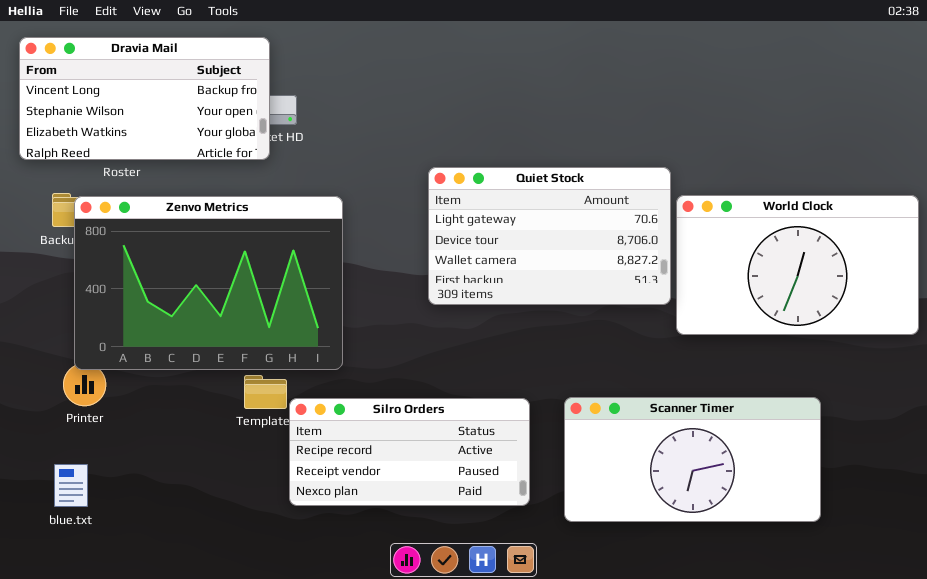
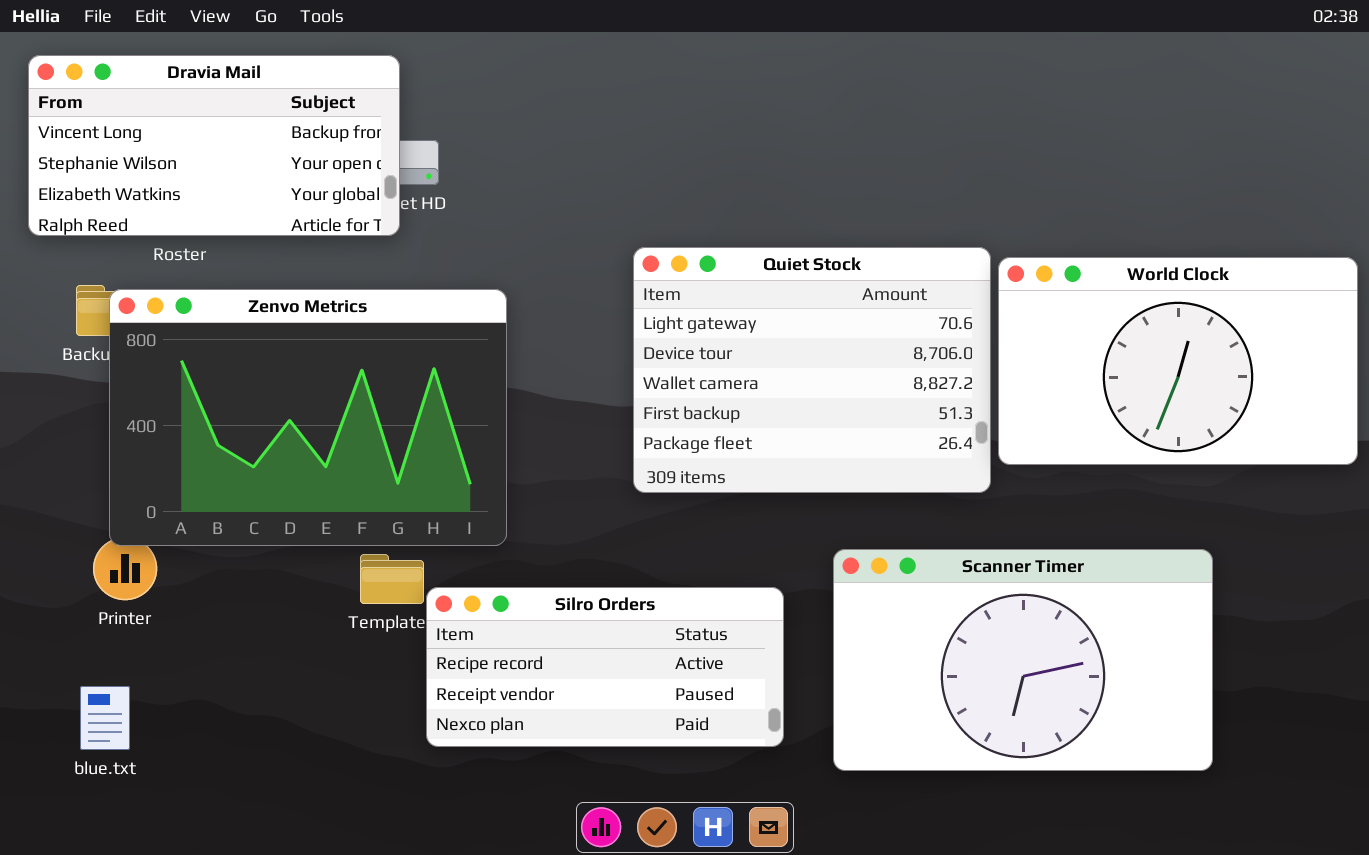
Quiet Stock: [428,167,671,305] -> [633,247,991,493], resized
World Clock: [676,195,919,335] -> [998,257,1358,465], moved
Scanner Timer: [564,397,821,522] -> [833,549,1213,771], resized

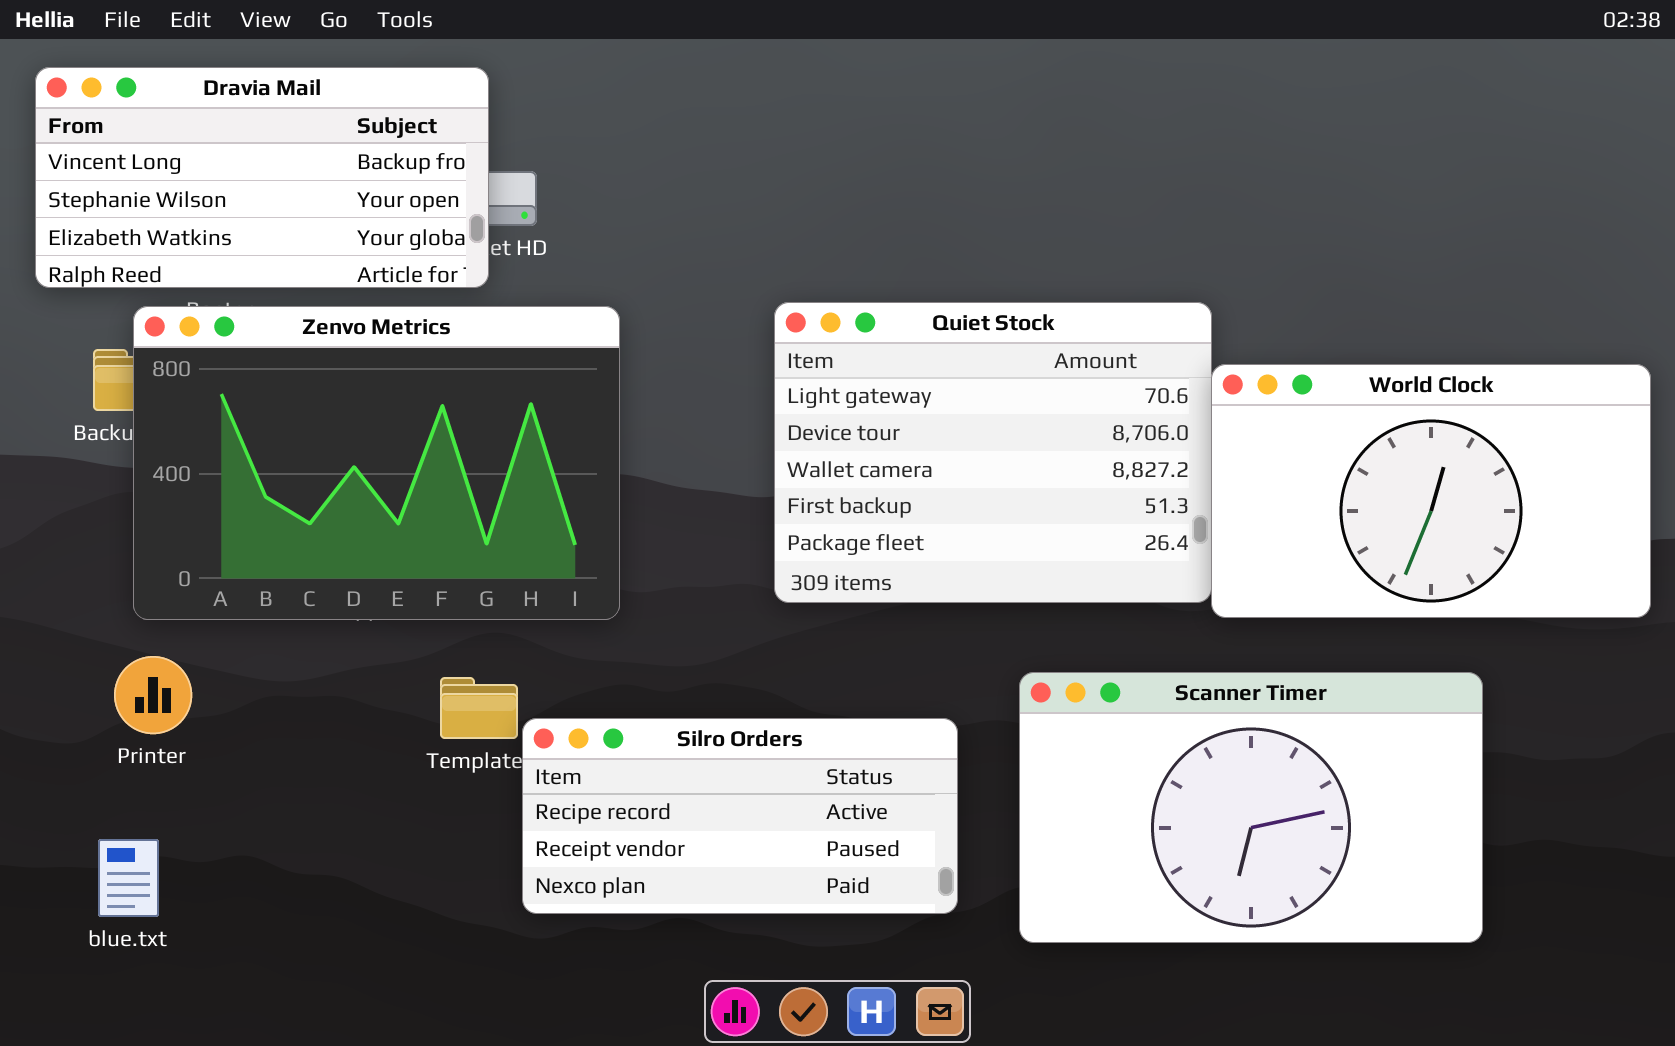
World Clock: [998,257,1358,465] -> [1211,364,1651,618], moved
Zenvo Metrics: [109,289,507,546] -> [133,306,620,620], moved

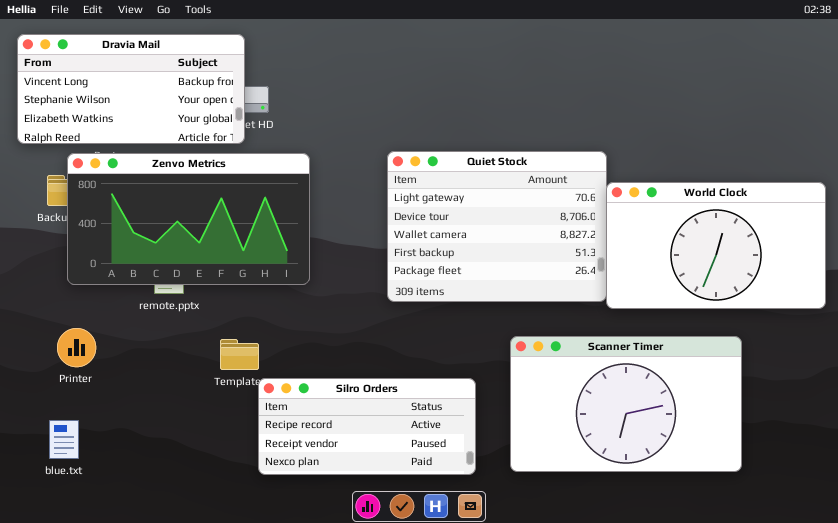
Zenvo Metrics: [133,306,620,620] -> [67,153,310,285], resized
Silro Orders: [522,718,958,914] -> [258,378,476,475], moved

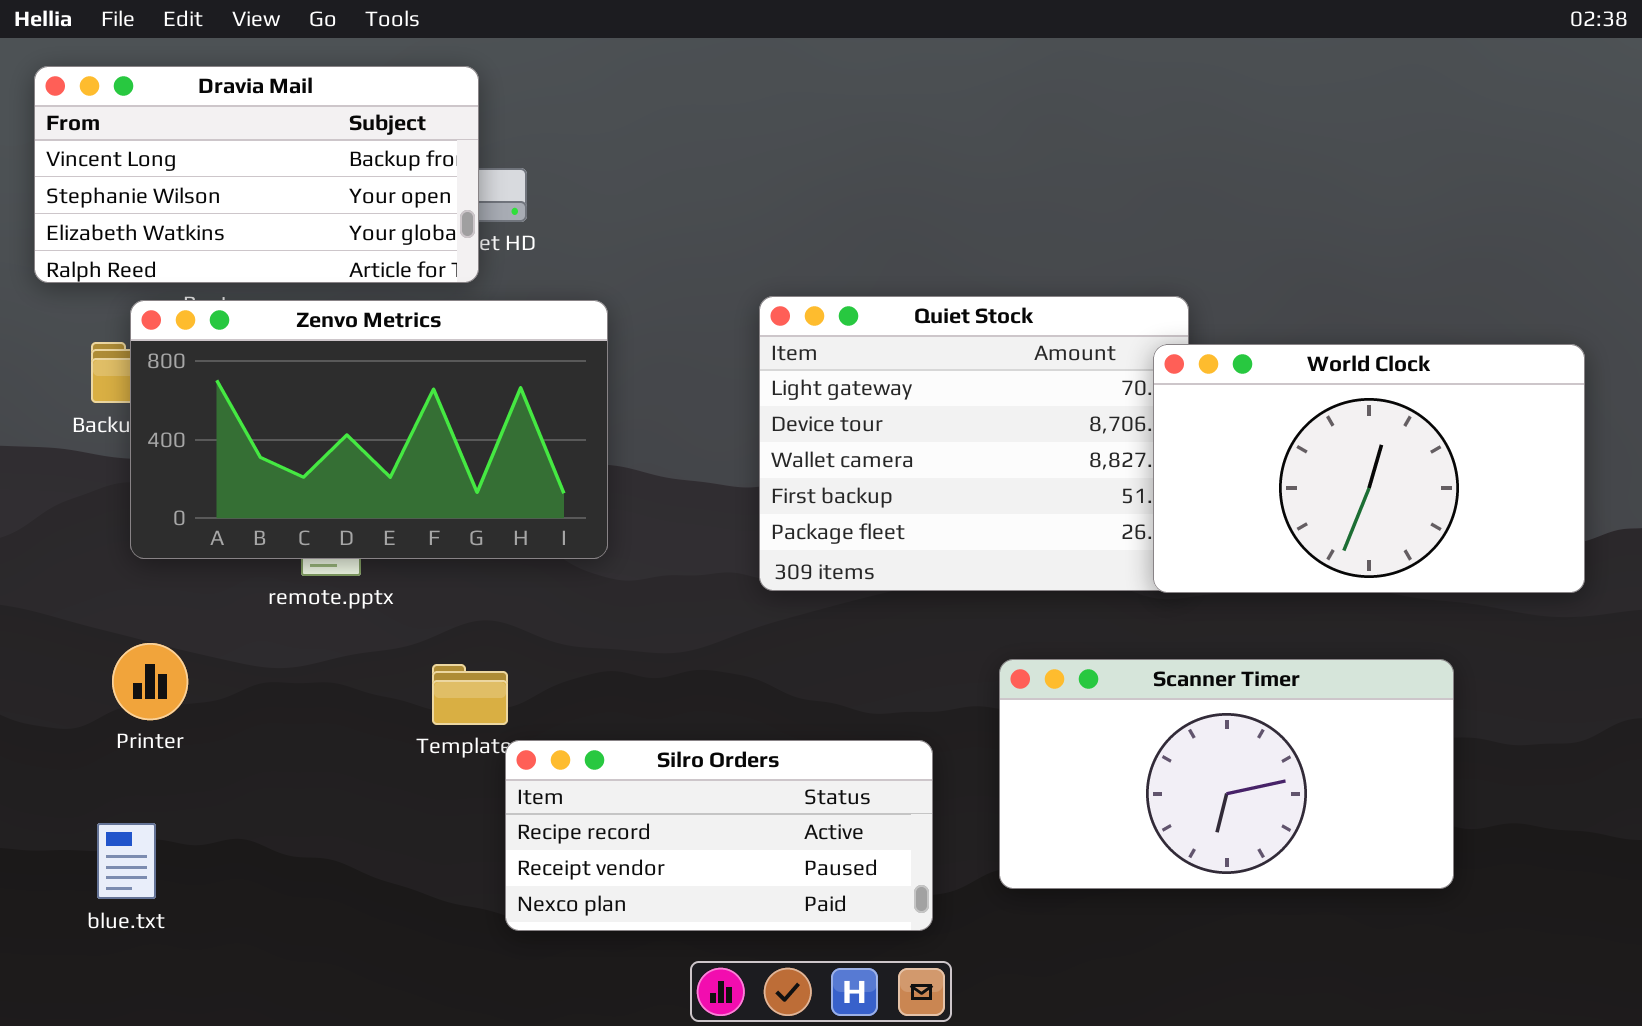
World Clock: [606,182,826,309] -> [1153,344,1585,593], moved
Scanner Timer: [510,336,742,472] -> [999,659,1454,889], resized

